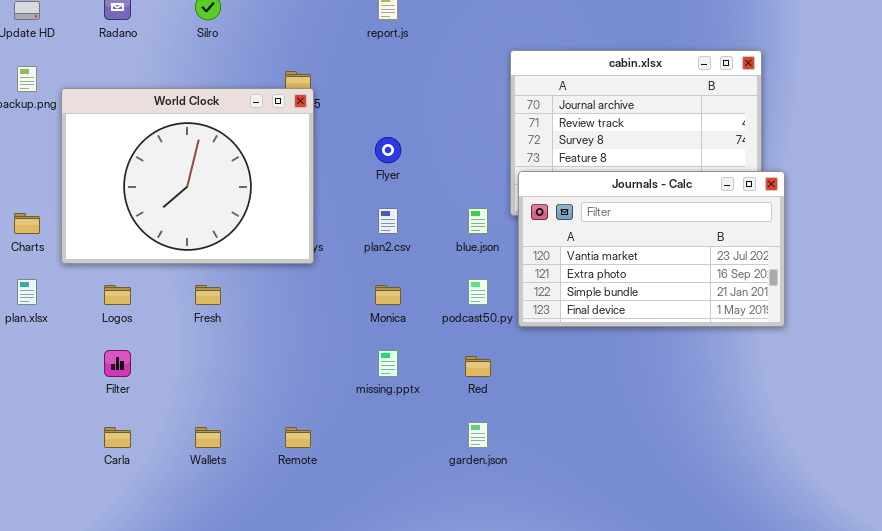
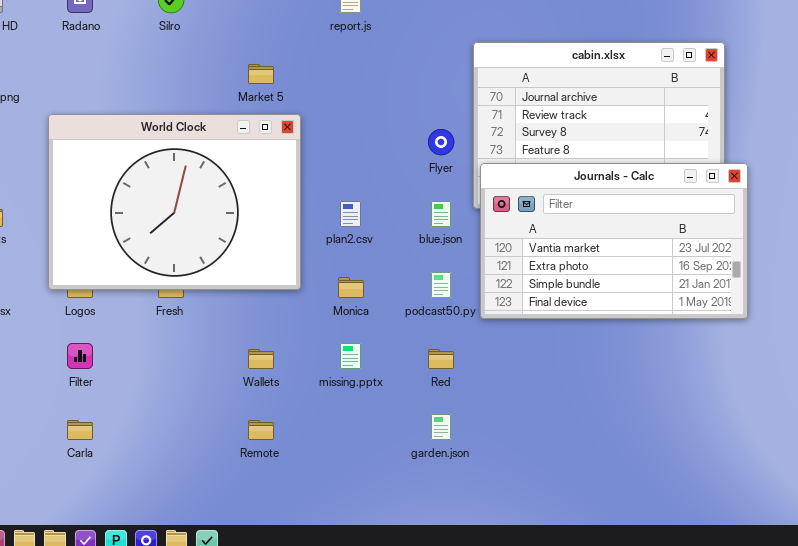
World Clock: [61,88,314,264] -> [48,114,301,290], moved
Flyer: [375,137,401,163] -> [428,129,454,155], moved
Wallets: [195,427,221,448] -> [248,349,274,369], moved

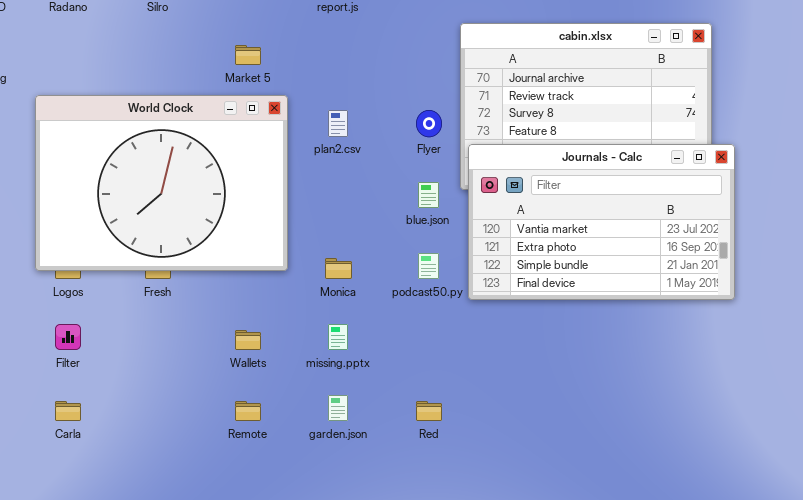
plan2.csv: [340,201,361,227] -> [328,110,348,137], moved
Red: [428,349,454,369] -> [416,401,442,421], moved
garden.json: [431,414,451,440] -> [328,395,348,421], moved

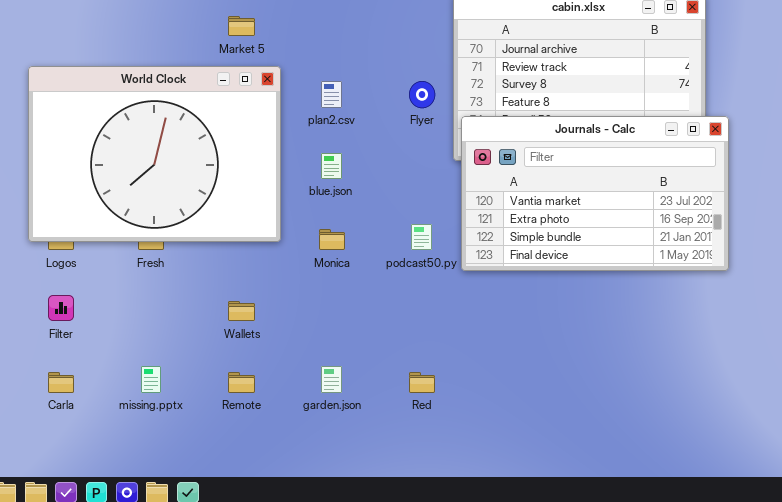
blue.json: [418,182,439,208] -> [321,153,342,179], moved
missing.pptx: [328,324,348,350] -> [141,366,161,393], moved

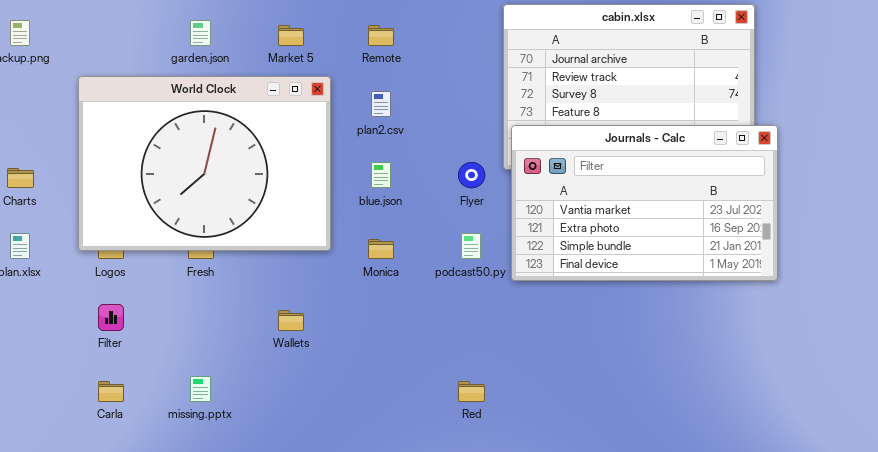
Flyer: [409,81,435,108] -> [458,162,485,188], moved
garden.json: [321,366,342,393] -> [190,20,211,46], moved
Remote: [228,372,255,393] -> [368,25,394,46], moved

